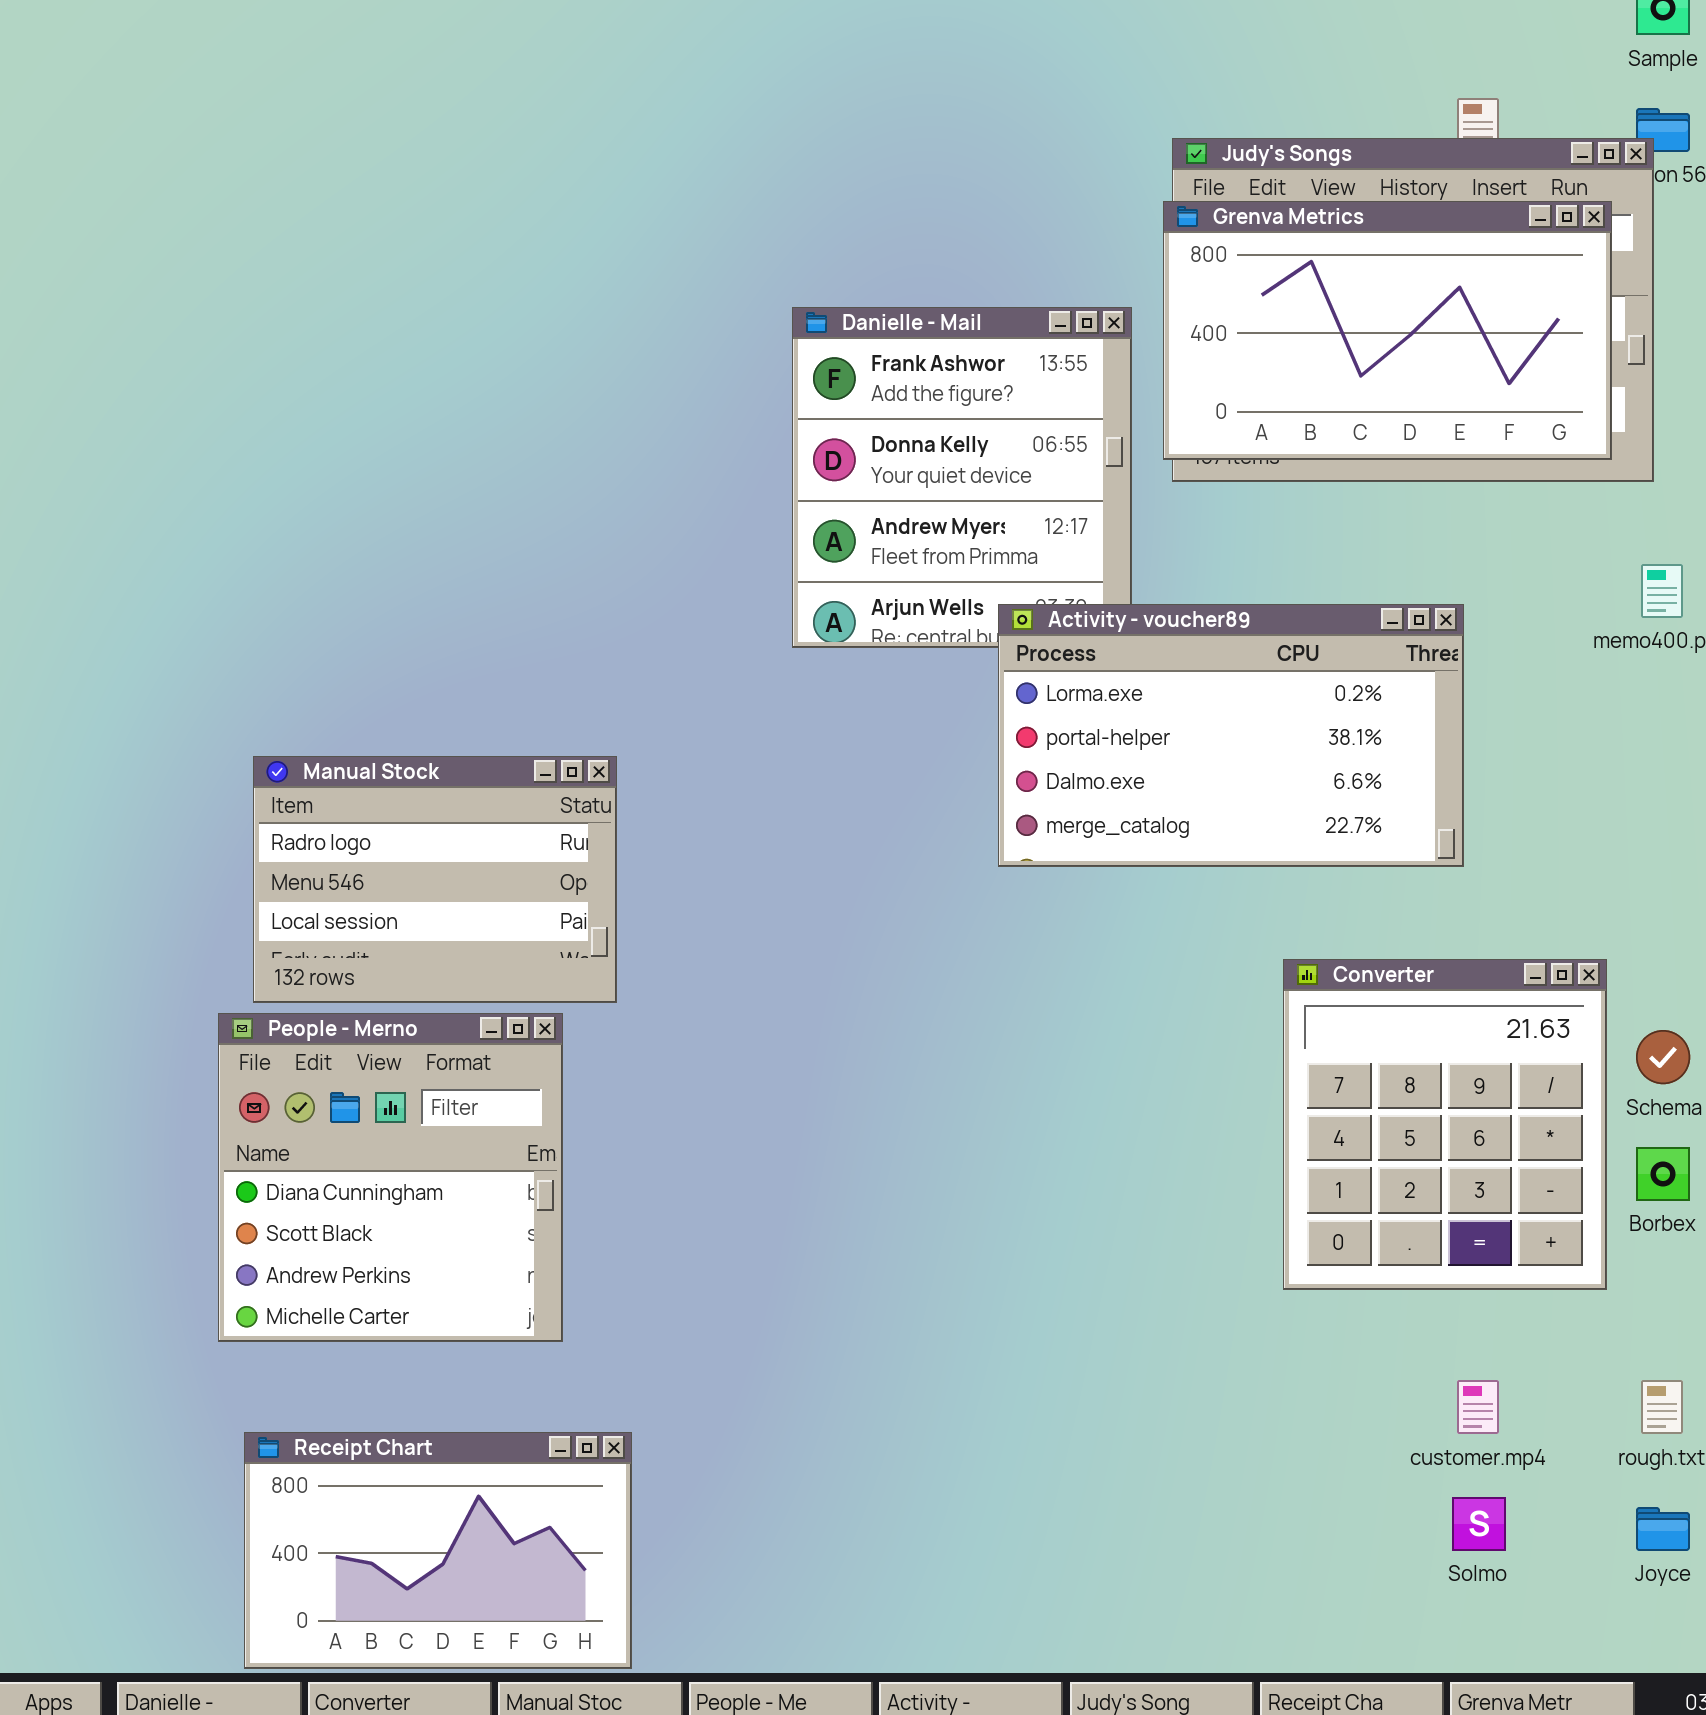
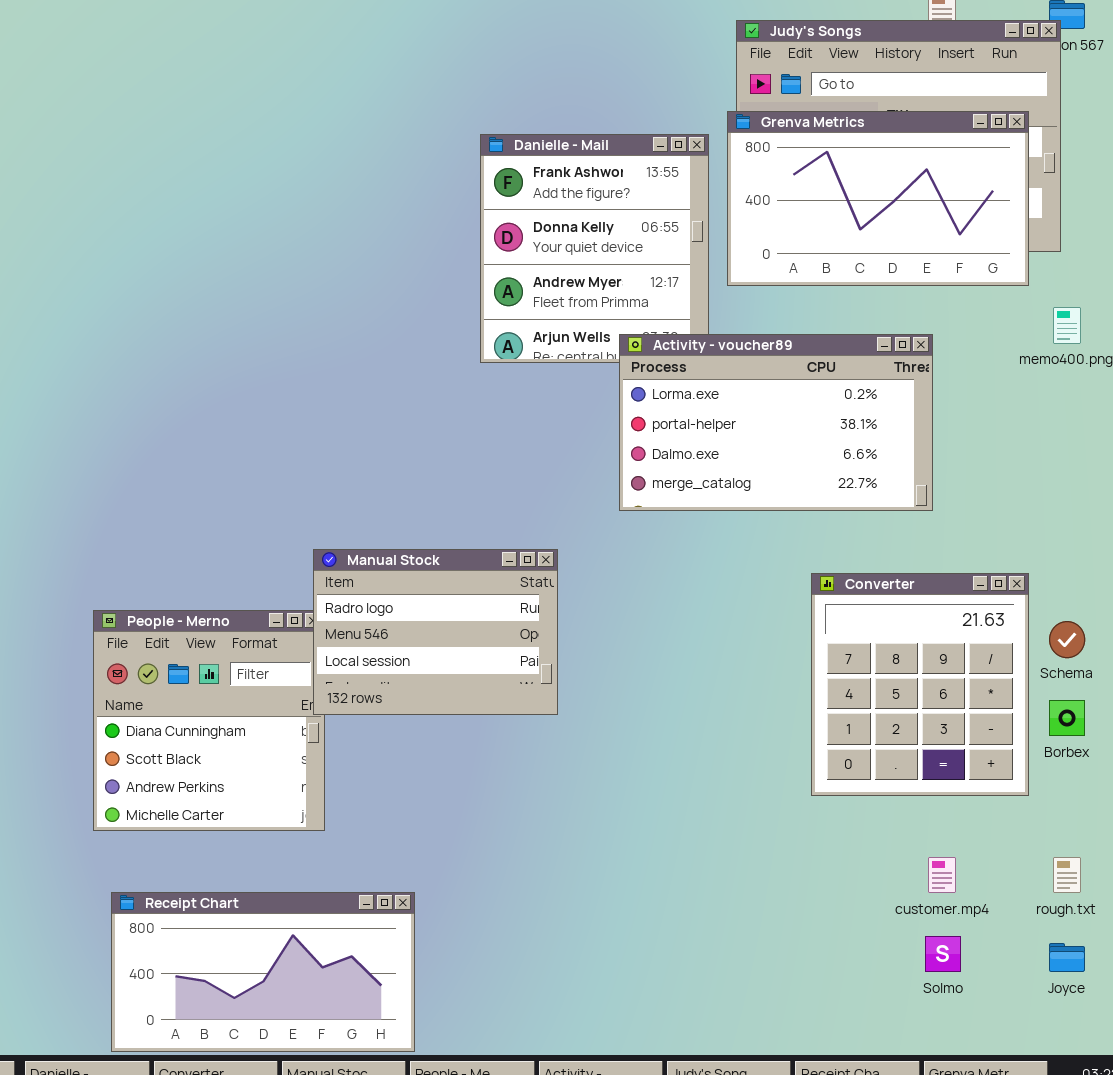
Grenva Metrics: [1163,201,1612,460] -> [727,111,1029,286], moved
Manual Stock: [253,756,617,1003] -> [313,549,558,715], moved
Receipt Chart: [244,1432,632,1669] -> [111,892,415,1052], resized

